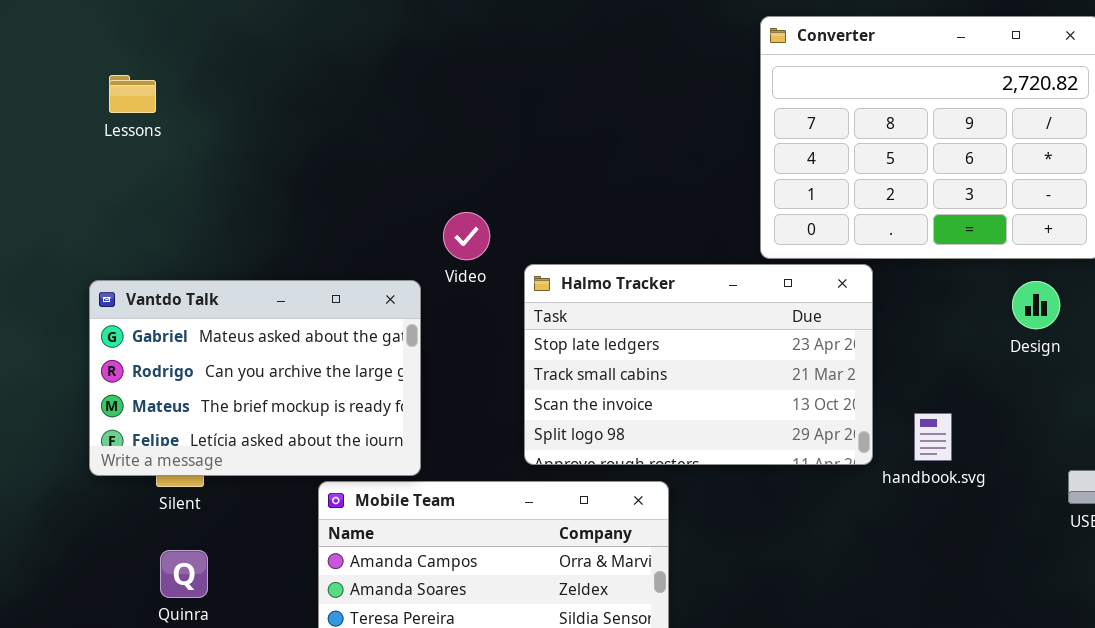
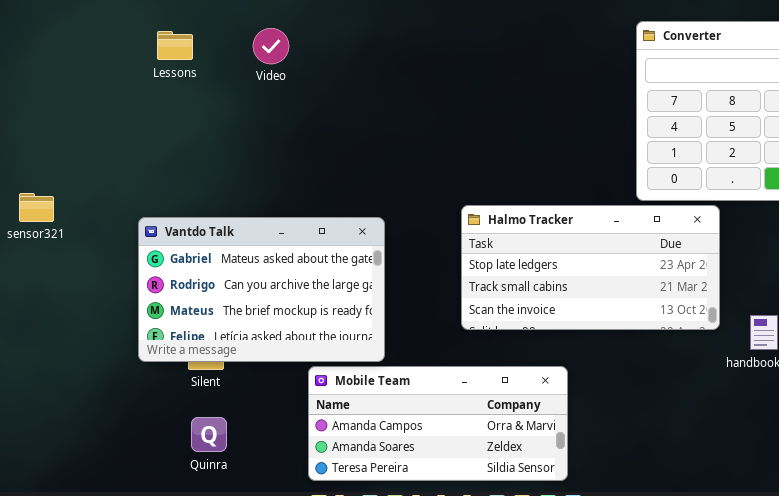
Lessons: [109,75,156,113] -> [157,31,193,60], moved
Video: [443,212,490,260] -> [253,28,289,64], moved
Halmo Tracker: [524,264,873,465] -> [461,205,720,330], resized

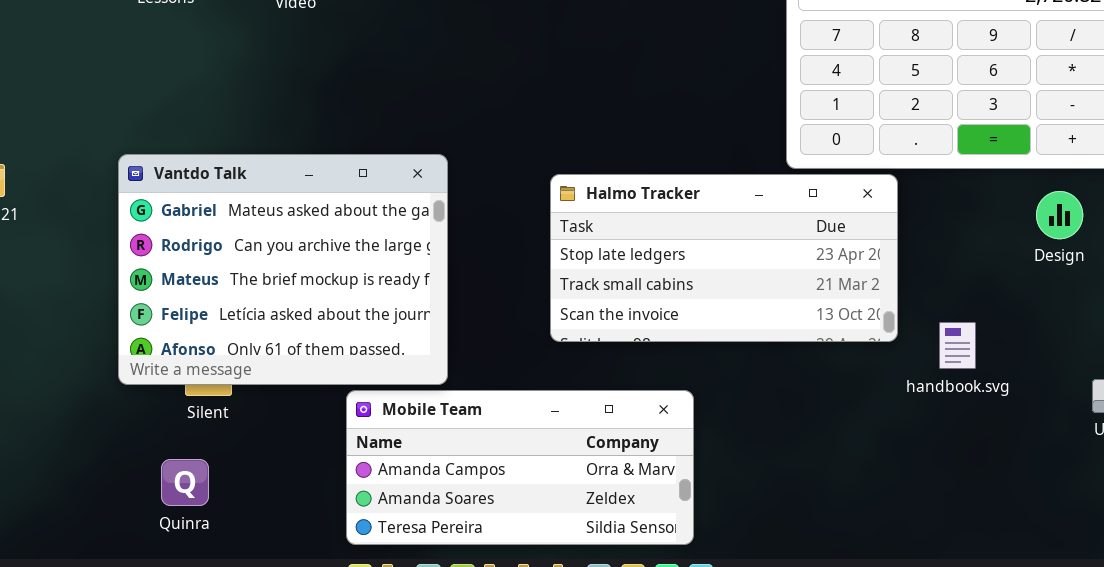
Vantdo Talk: [138,217,385,362] -> [118,154,448,385], resized
Quinra: [191,417,227,452] -> [161,459,209,506], moved

